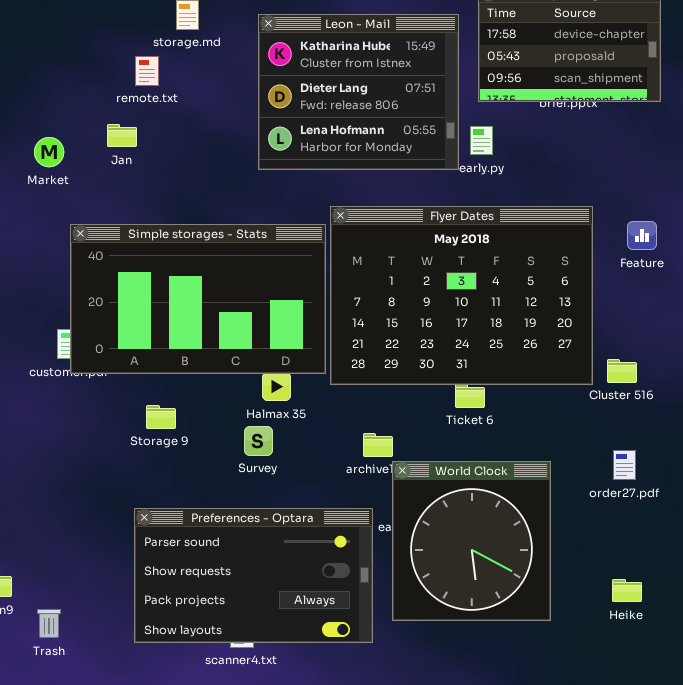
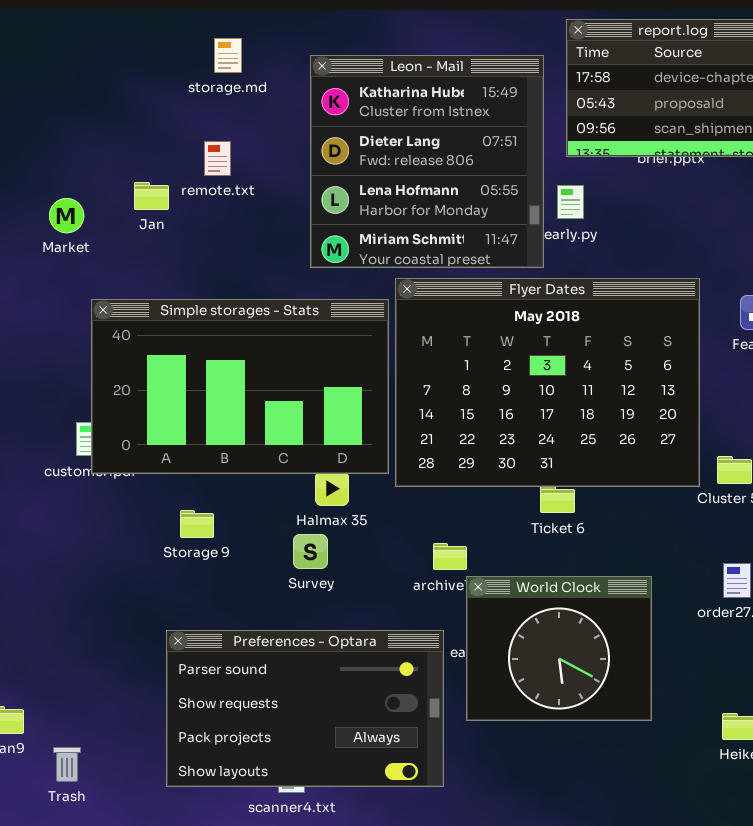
Leon - Mail: [258,14,459,170] -> [310,55,544,268], resized
remote.txt: [135,56,159,86] -> [204,141,231,176], moved
World Clock: [392,461,551,621] -> [466,576,652,721], resized

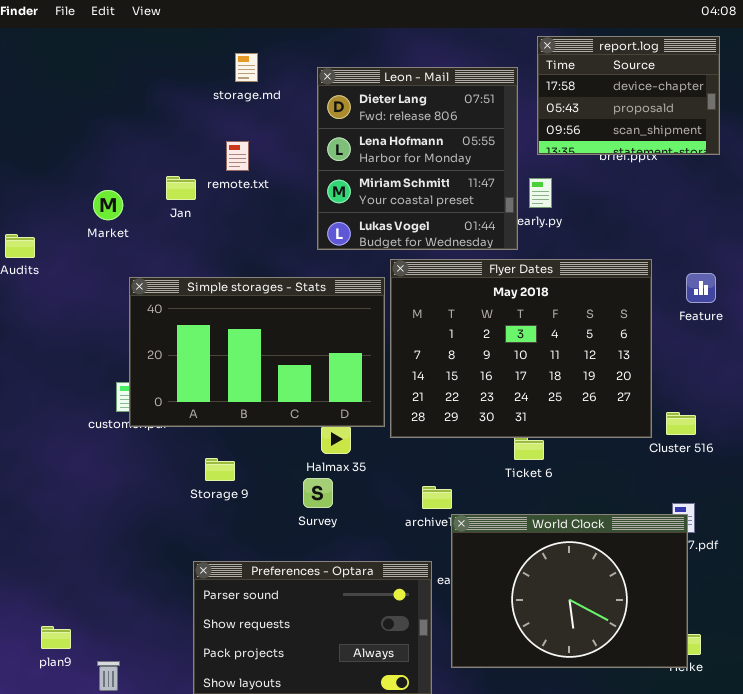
Leon - Mail: [310,55,544,268] -> [317,67,518,250], scrolled down 1 row
World Clock: [466,576,652,721] -> [451,514,688,668], resized

